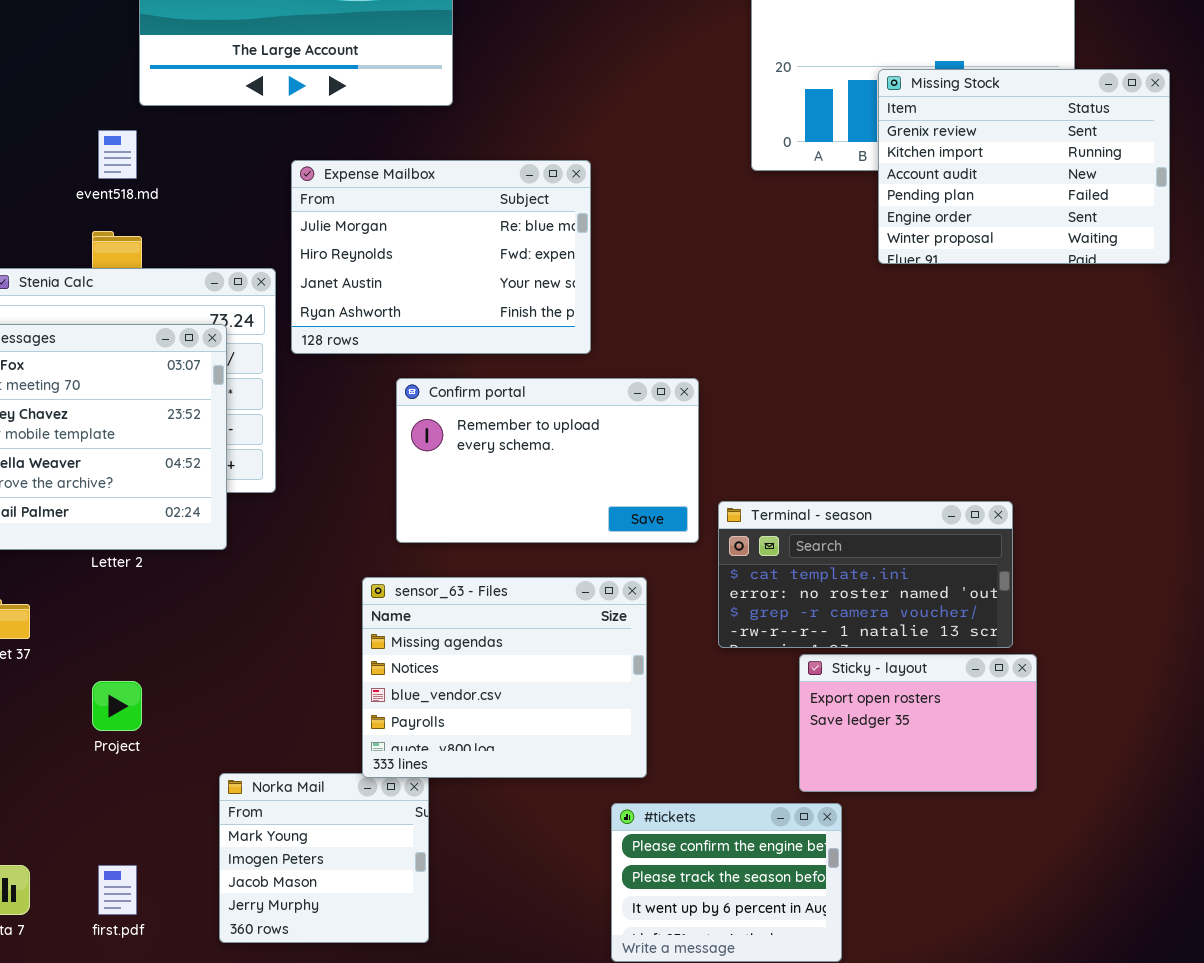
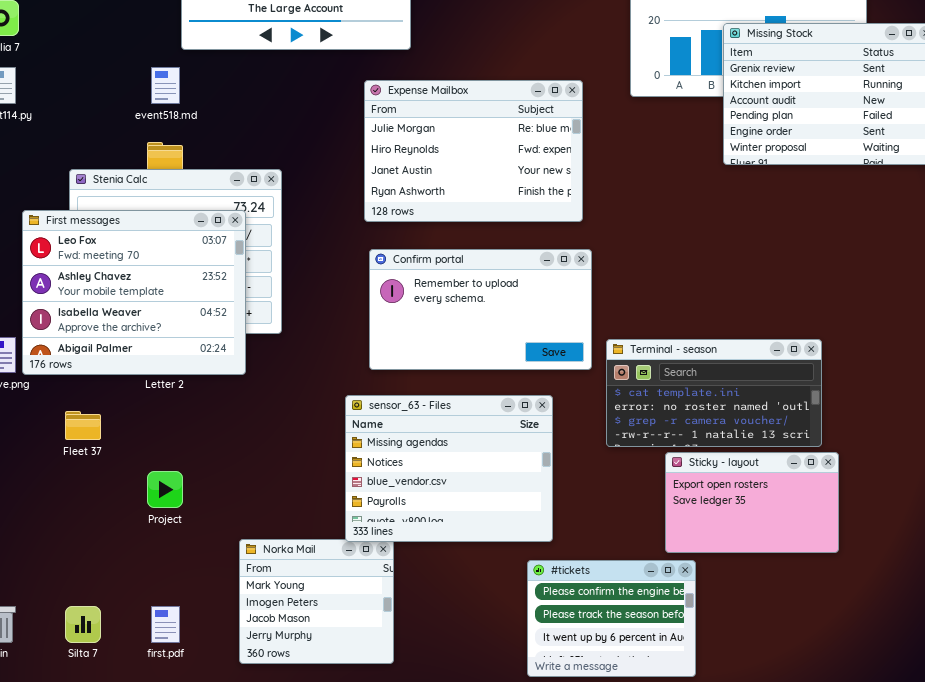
Expense Mailbox: [291,160,591,354] -> [364,80,583,222], moved

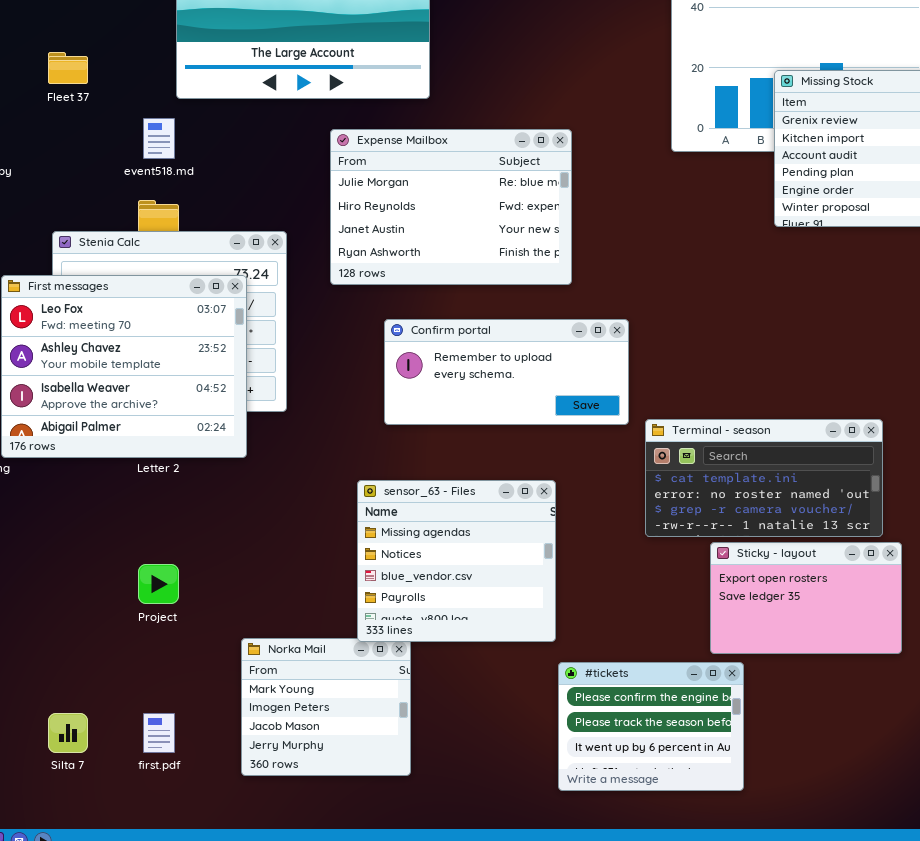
Expense Mailbox: [364,80,583,222] -> [330,129,572,285], moved
Confirm portal: [369,249,592,370] -> [384,319,629,425], resized
sensor_63 - Files: [345,395,553,542] -> [357,480,556,642], resized
Fleet 37: [65,411,101,440] -> [48,52,88,84], moved

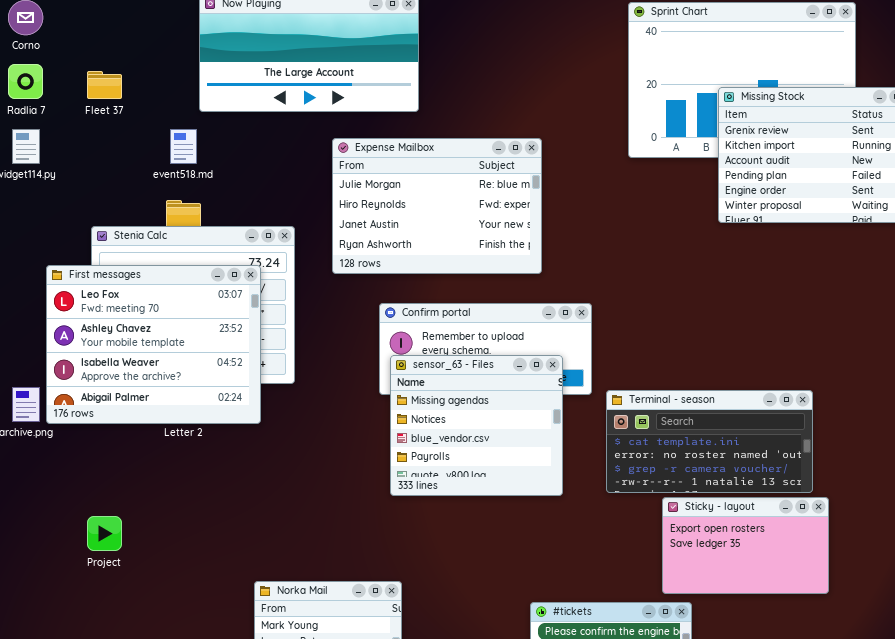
sensor_63 - Files: [357,480,556,642] -> [390,355,563,496], moved
Project: [138,564,179,604] -> [87,516,122,551], moved

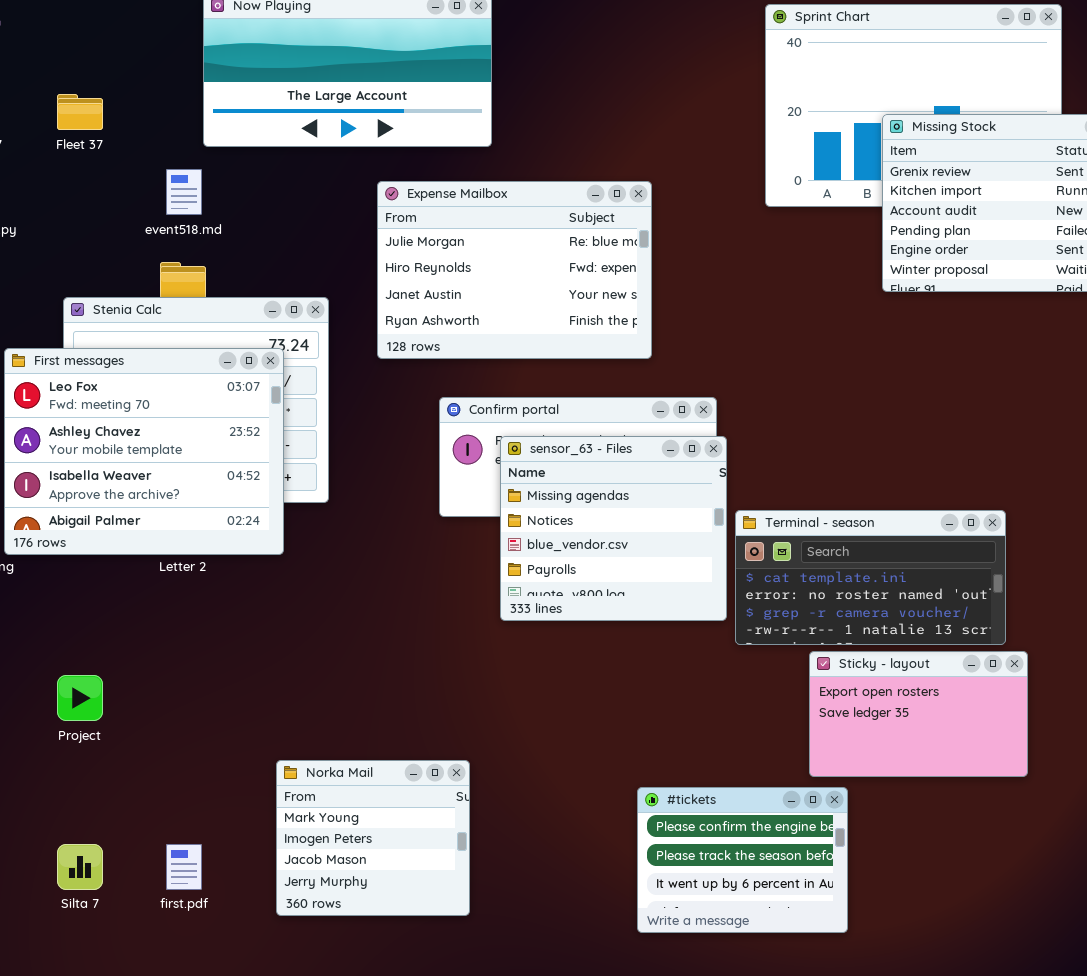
sensor_63 - Files: [390,355,563,496] -> [500,436,727,621], moved

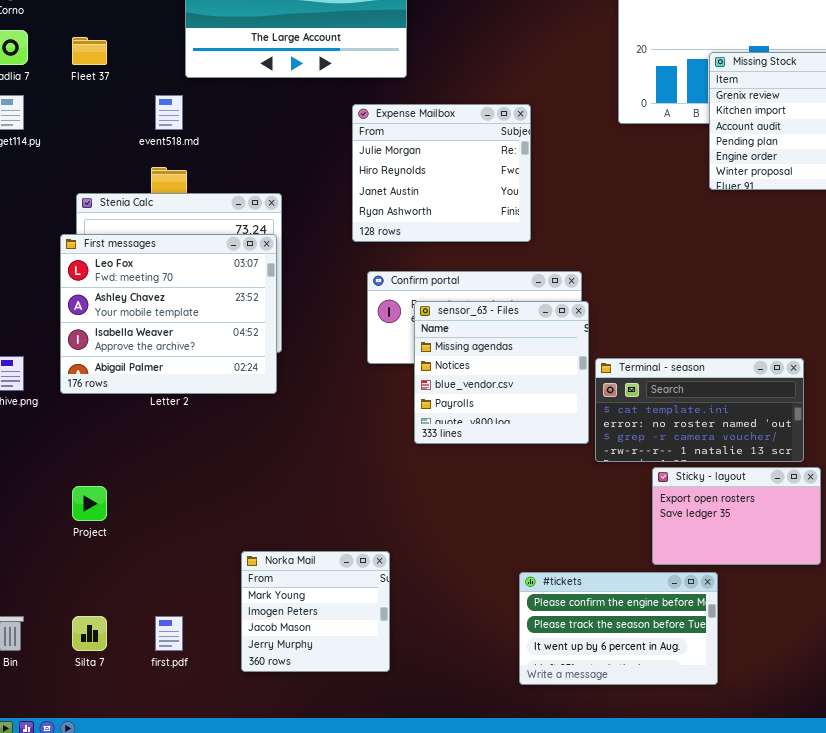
Expense Mailbox: [377,181,652,359] -> [352,104,531,242], resized
First messages: [4,348,284,555] -> [60,234,277,394], moved
#tickets: [637,787,848,933] -> [519,572,718,685], resized

